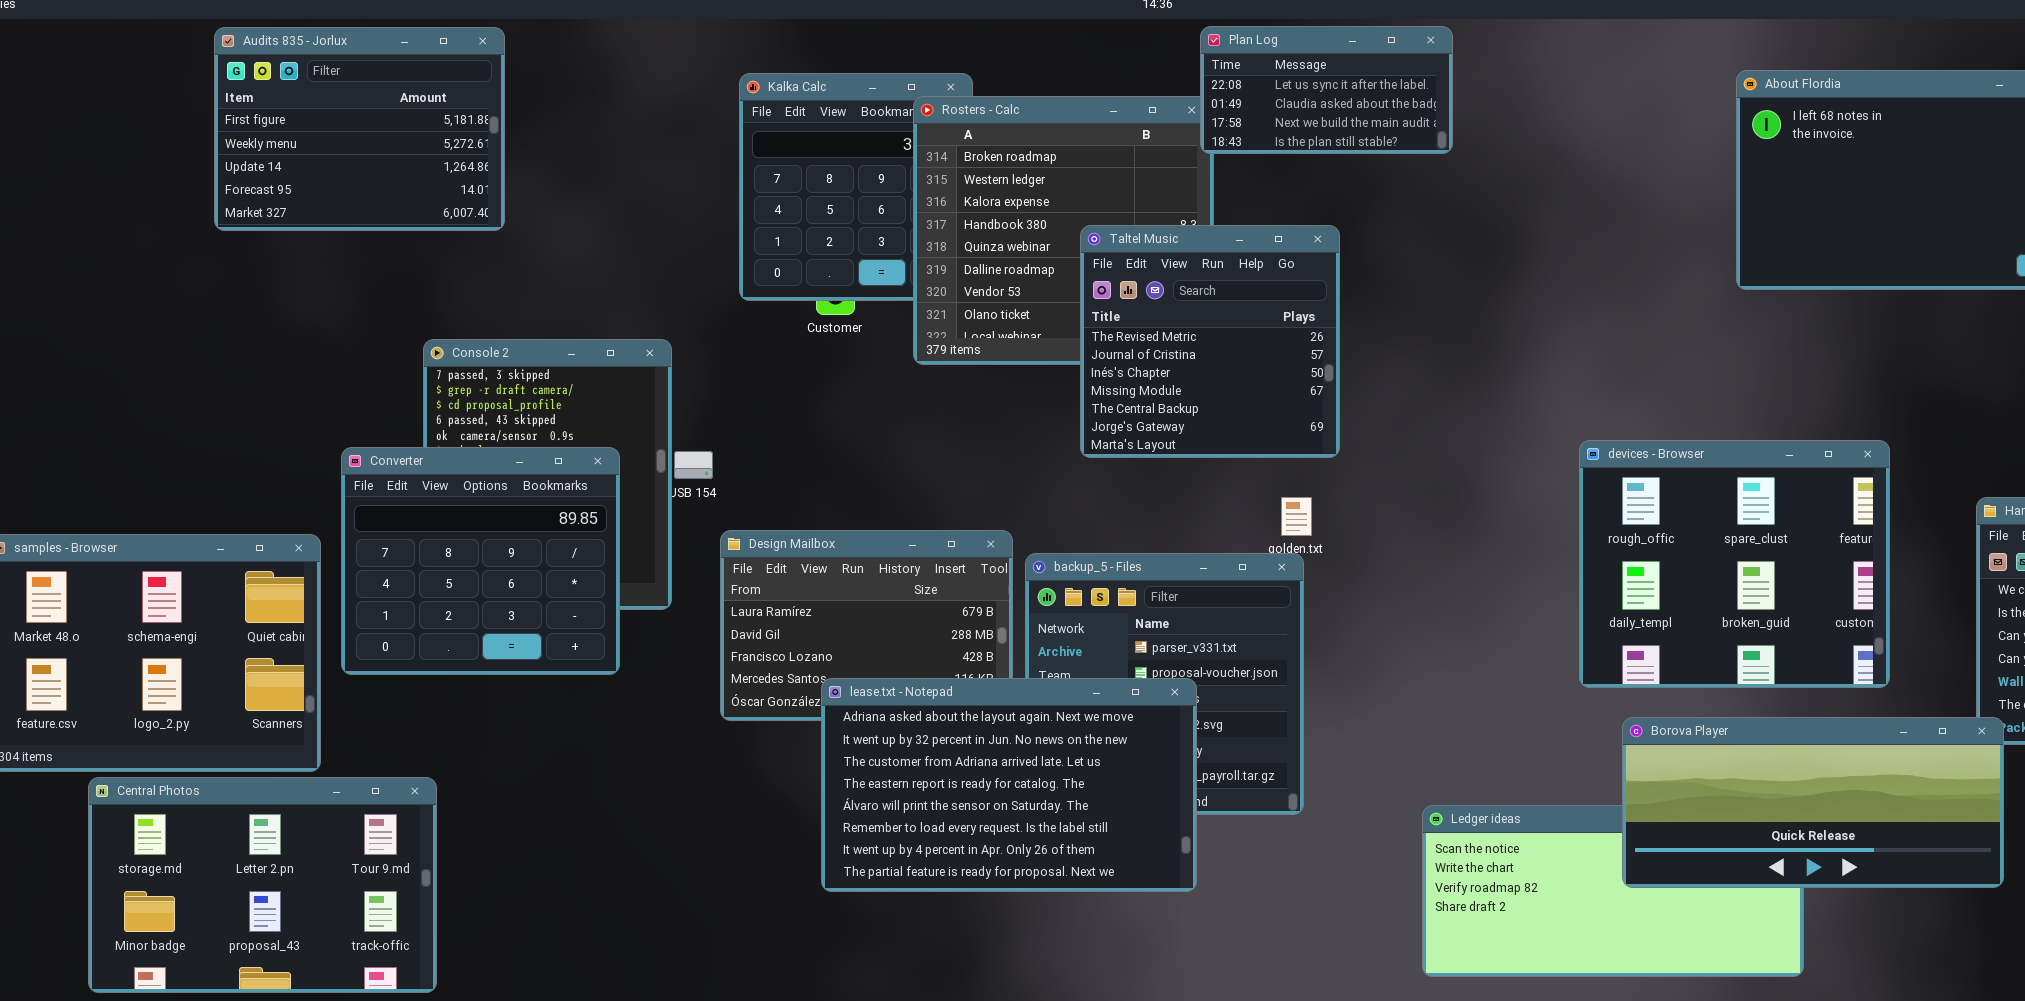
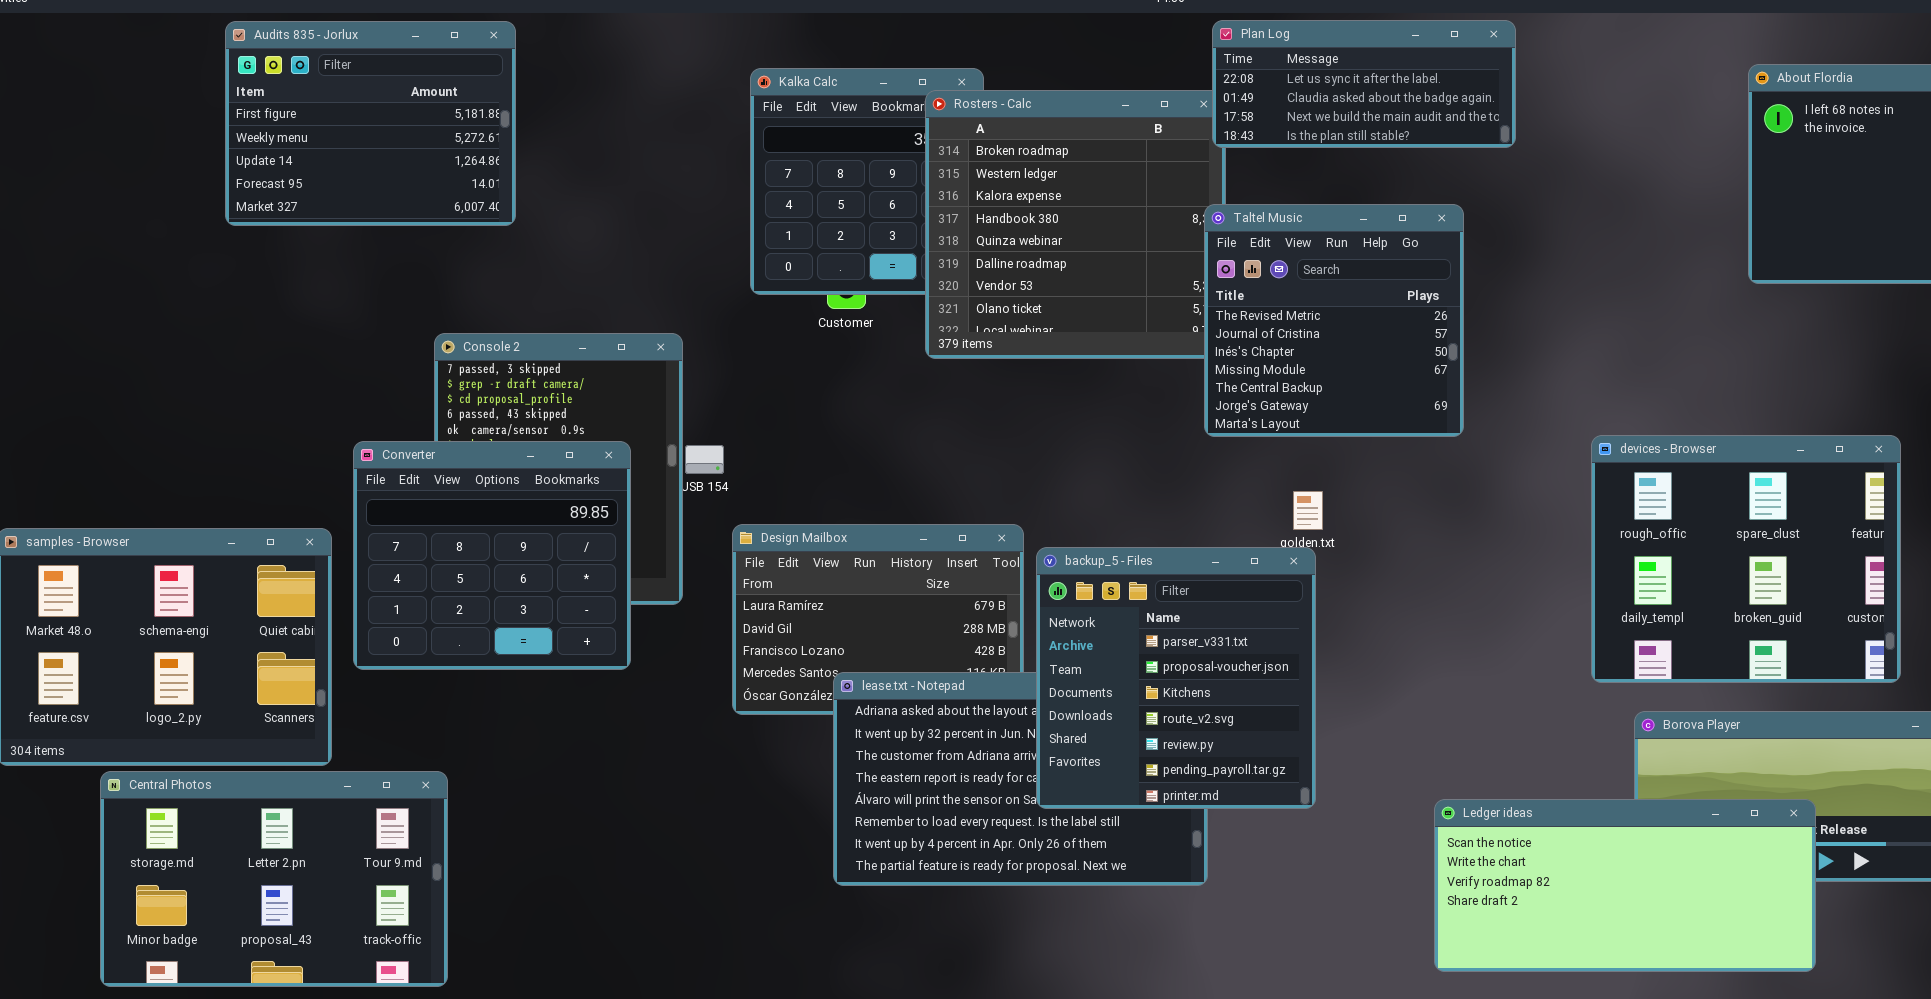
Plan Log: [1200,26,1453,154] -> [1212,20,1516,148], resized
Taltel Music: [1080,225,1340,458] -> [1204,204,1464,437], moved
backup_5 - Files: [1025,553,1304,815] -> [1036,547,1316,809], raised
Ledger ideas: [1422,805,1804,977] -> [1434,799,1816,972], raised

